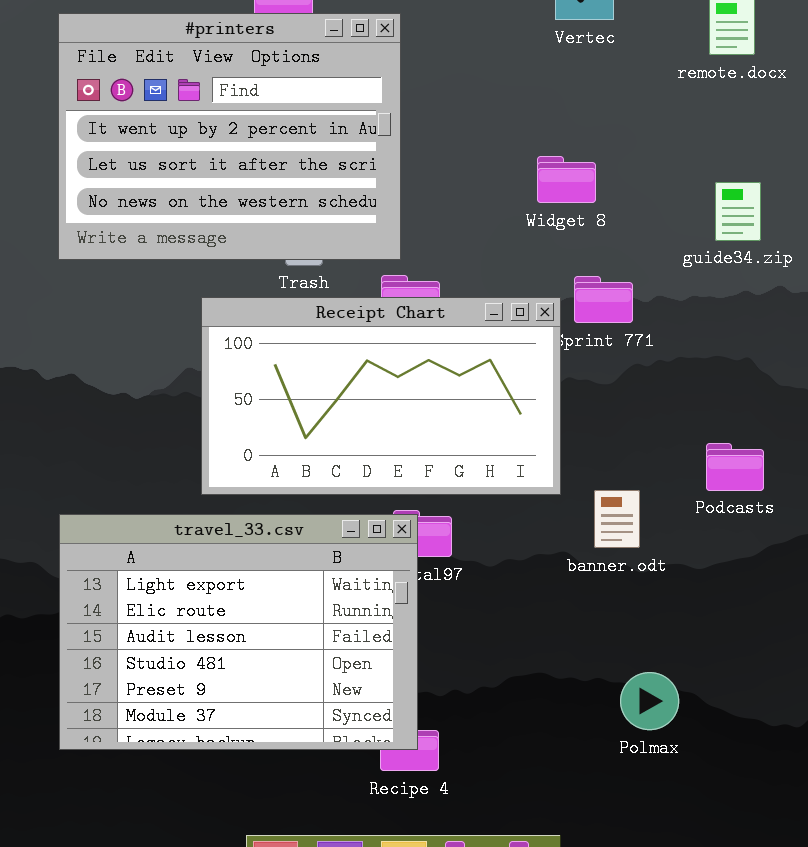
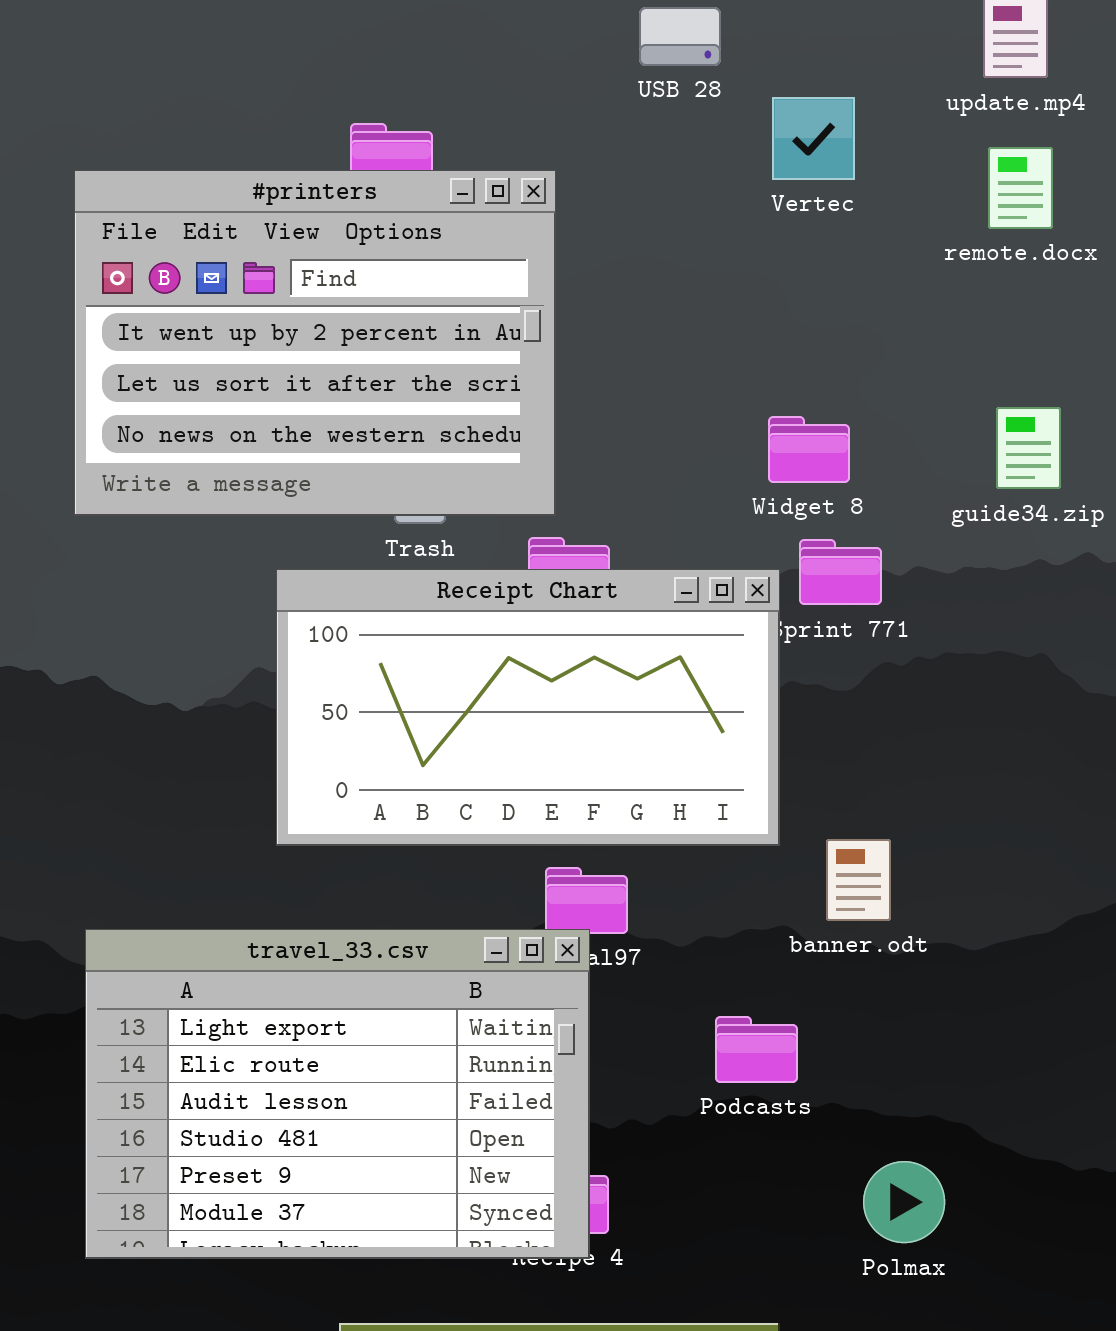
Widget 8: [537,156,596,203] -> [768,416,850,483], moved
Podcasts: [706,443,764,491] -> [715,1016,798,1083], moved
travel_33.csv: [59,514,418,750] -> [85,929,590,1259], moved
Polmax: [620,672,679,730] -> [863,1161,945,1243], moved

